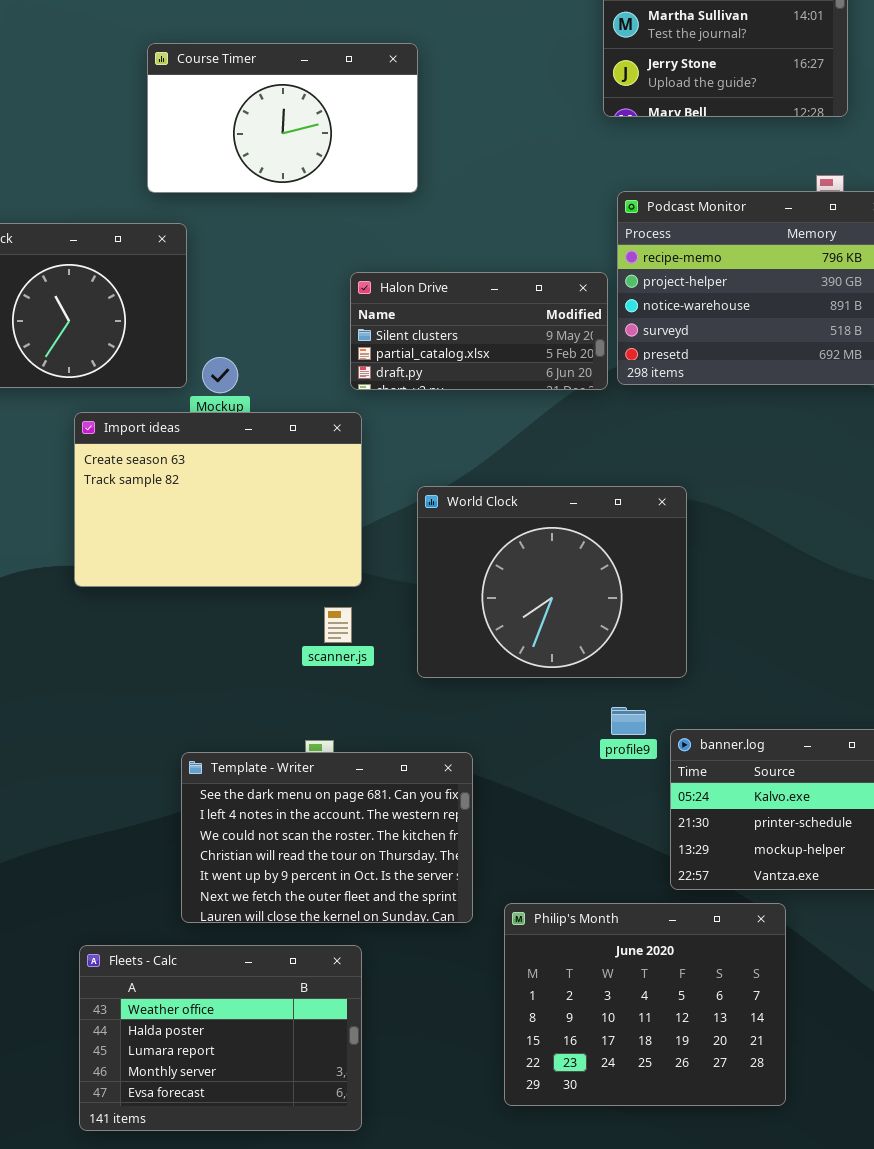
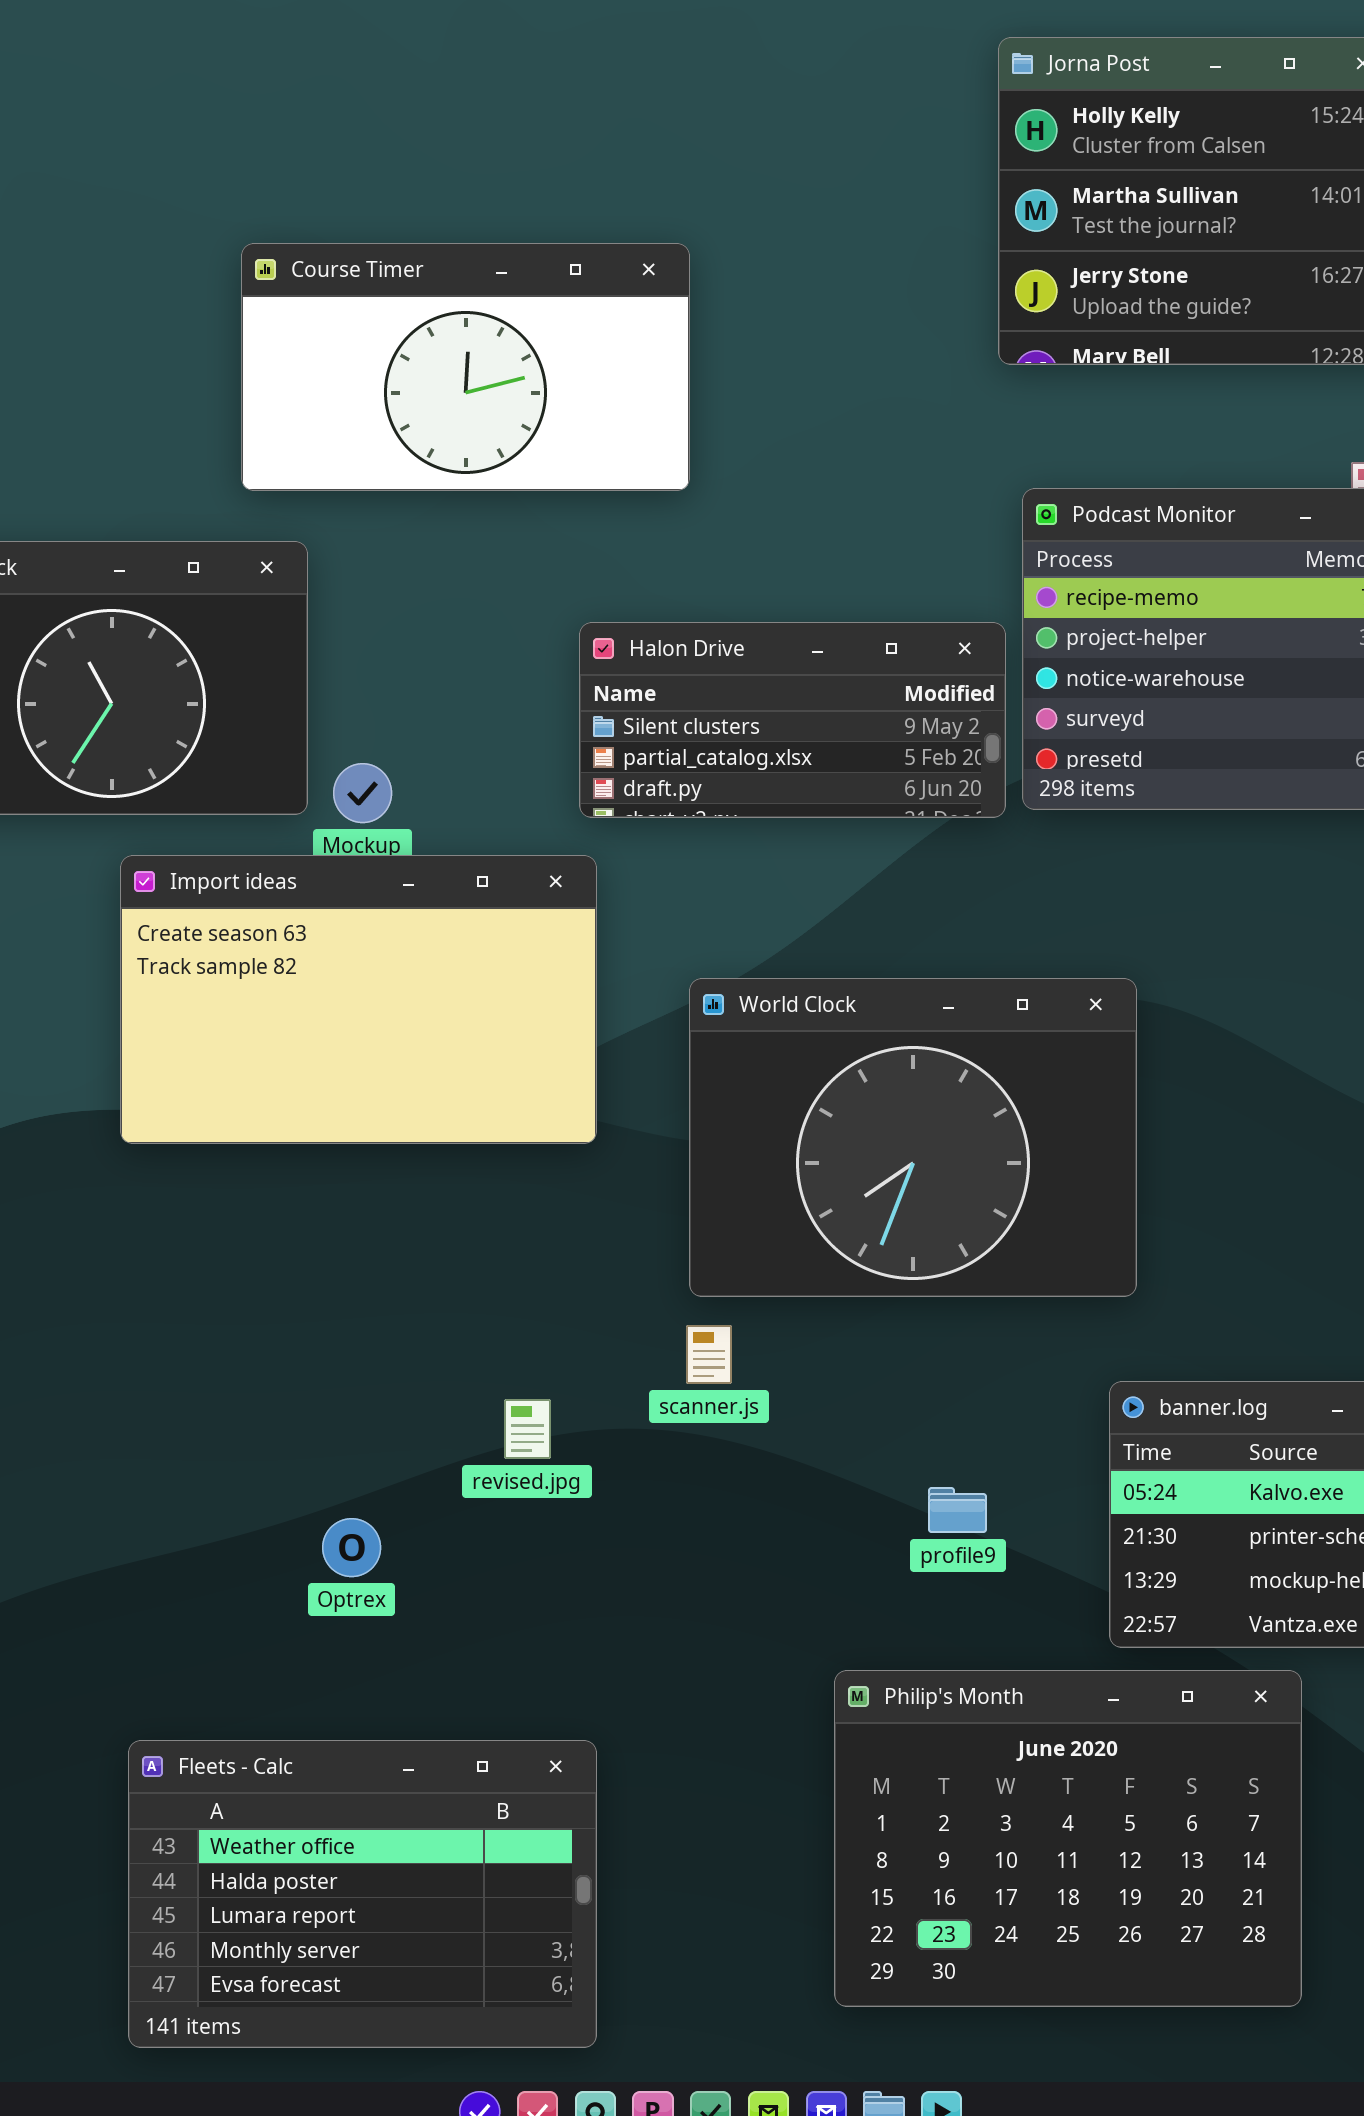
scanner.js: [324,607,352,643] -> [686,1325,732,1384], moved
profile9: [611,707,646,735] -> [928,1487,987,1533], moved
Template - Writer: [181,752,473,923] -> none, closed

